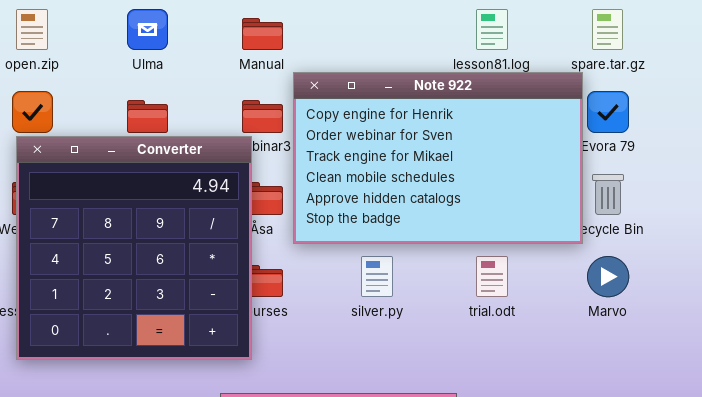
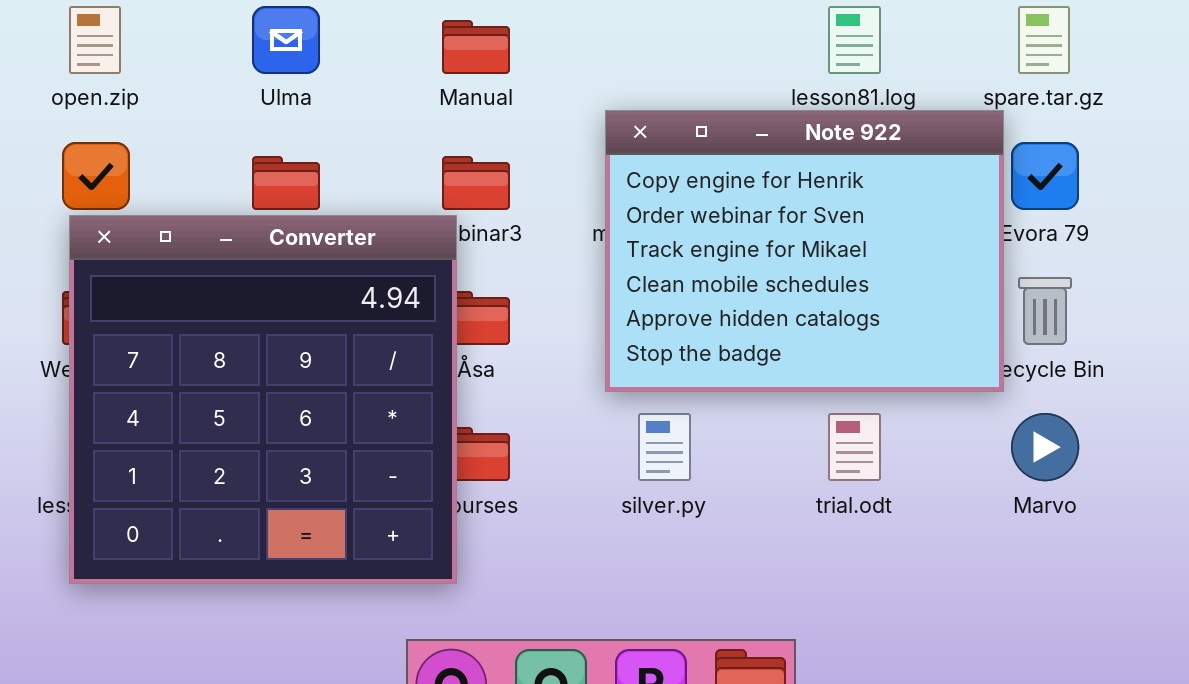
Note 922: [293,72,583,244] -> [605,110,1004,392], resized

